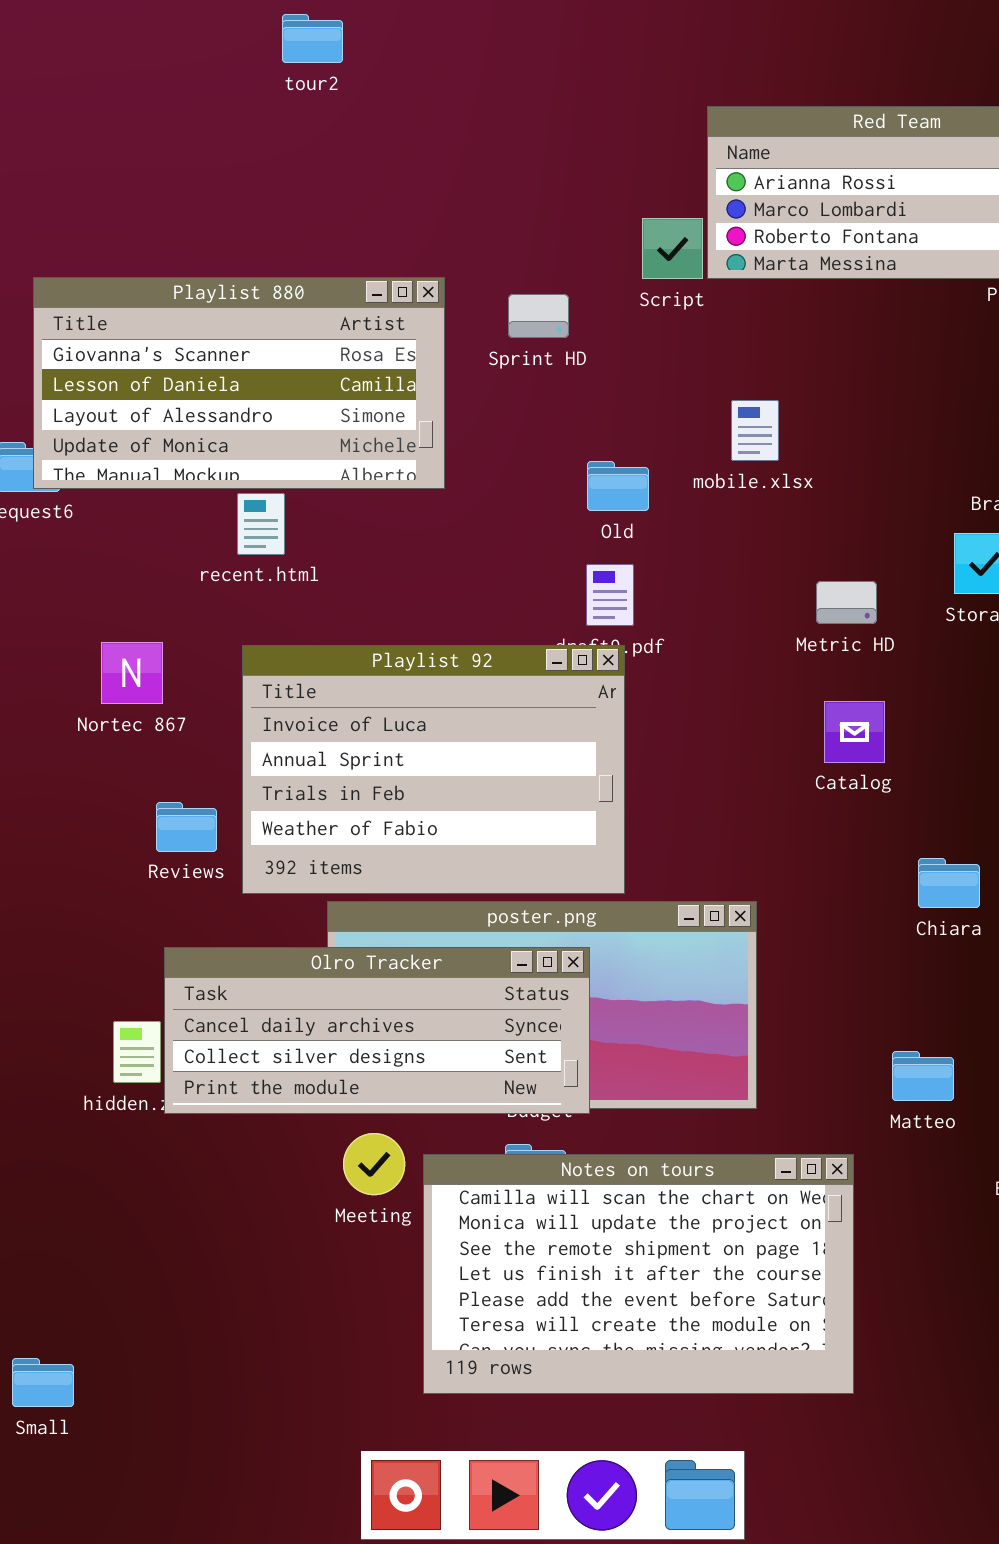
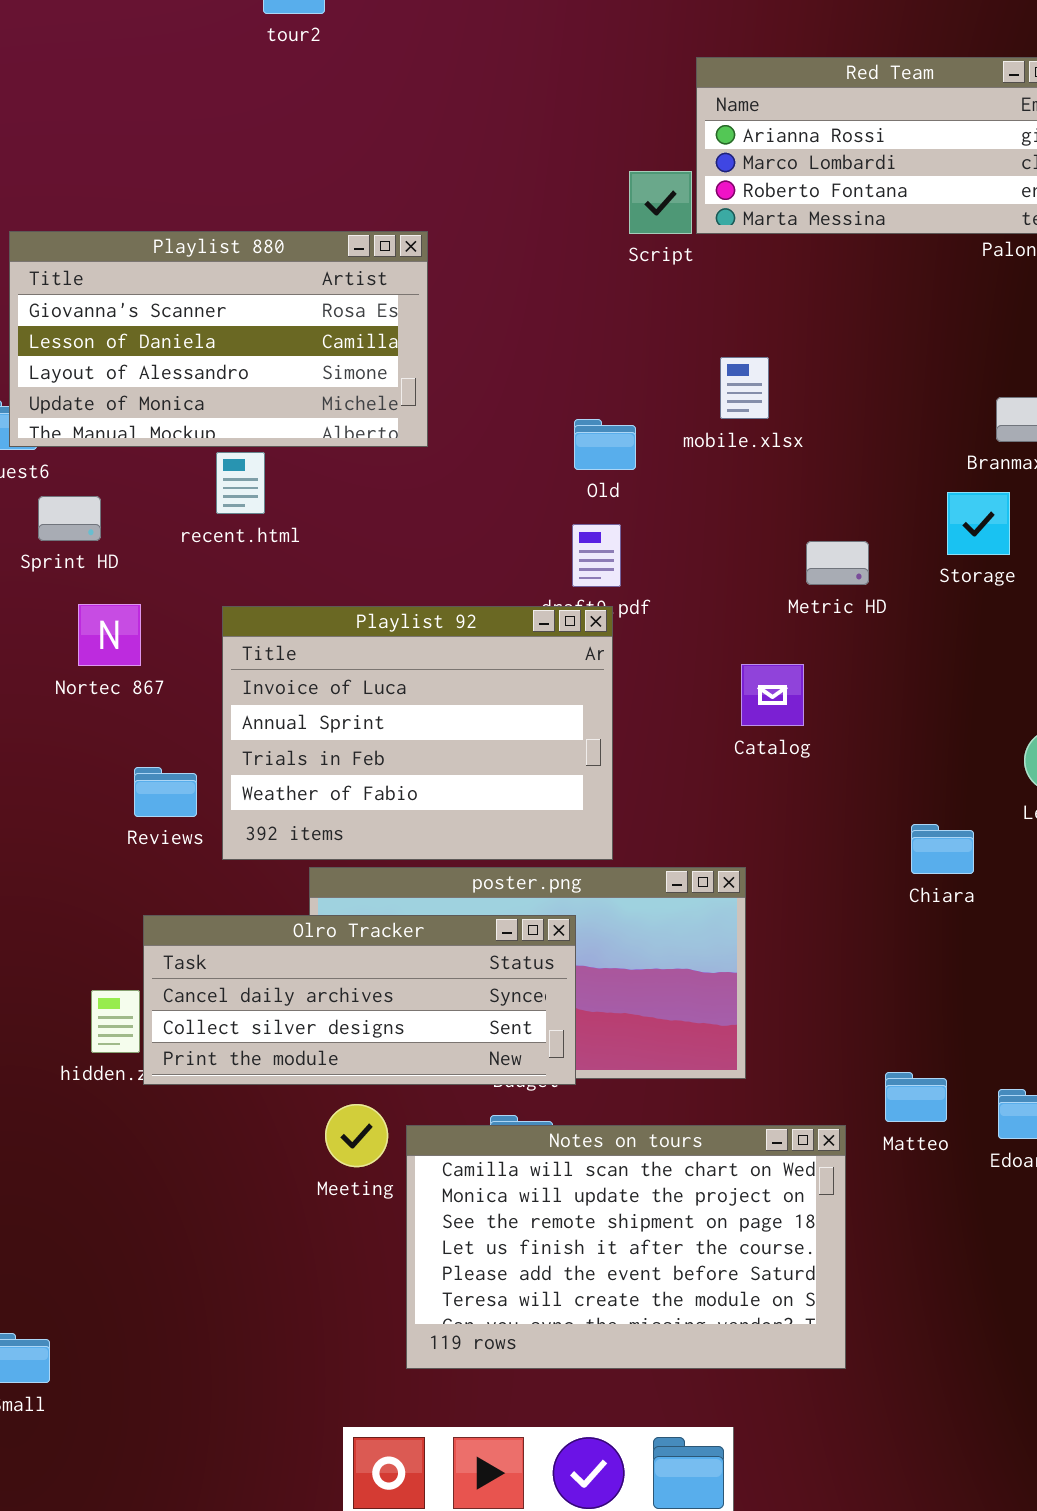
Sprint HD: [508,294,569,338] -> [38,496,101,541], moved
Catalog: [824,701,885,763] -> [741,664,804,726], moved
Matteo: [892,1051,954,1101] -> [885,1072,947,1122], moved

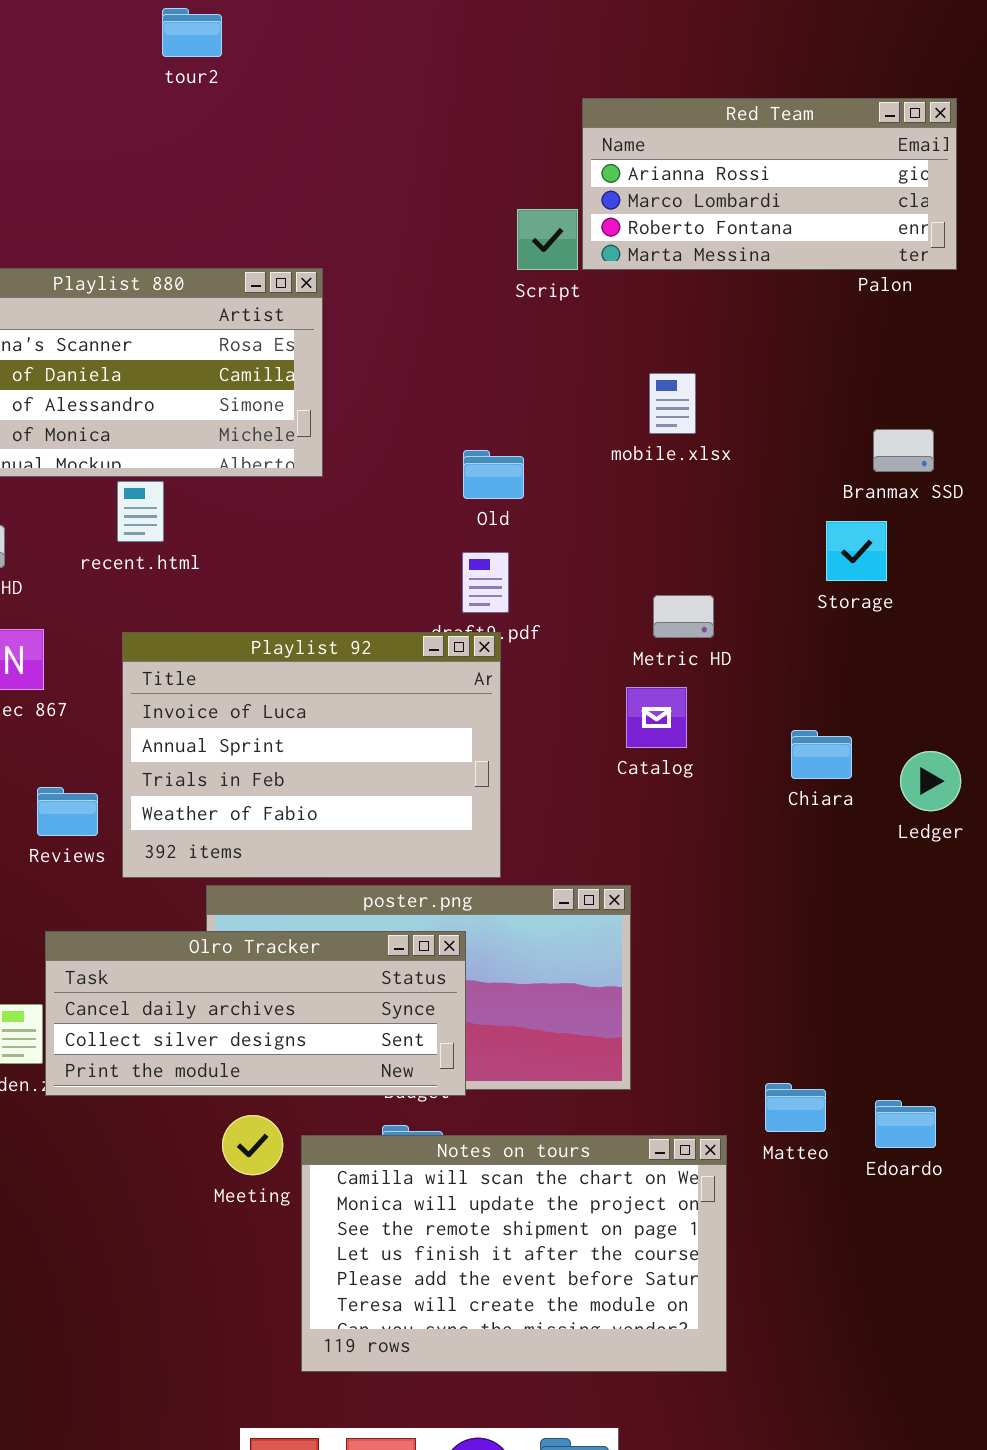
mobile.xlsx: [720,357,769,419] -> [649,373,696,434], moved
Metric HD: [806,541,869,585] -> [653,595,714,638], moved
Chiara: [911,824,974,874] -> [791,730,852,779], moved

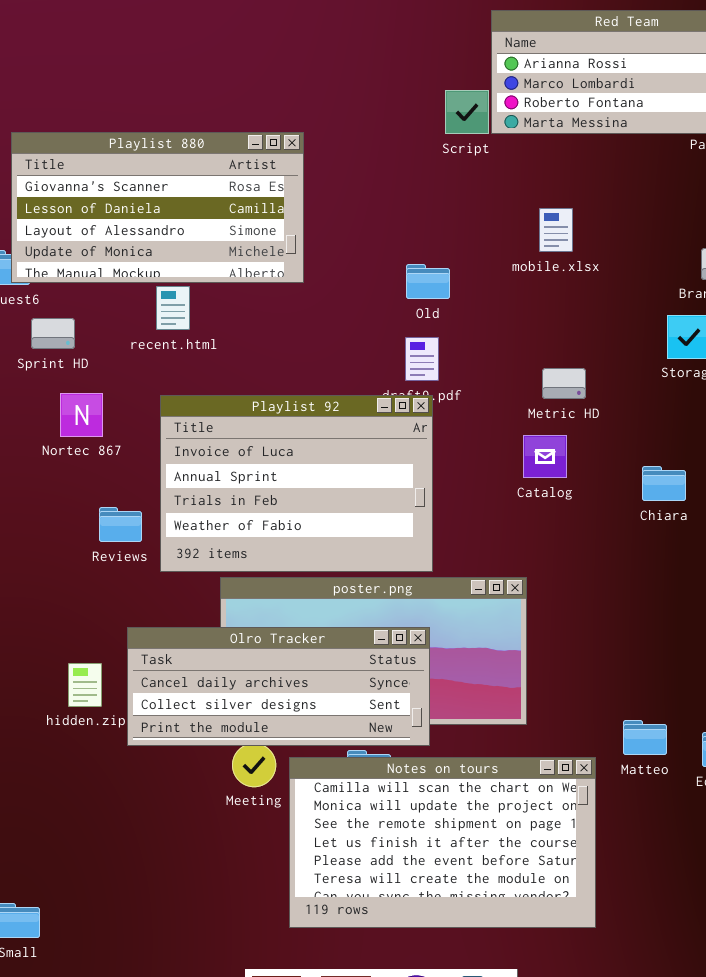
Olro Tracker: [45,931,466,1096] -> [127,627,430,746], moved

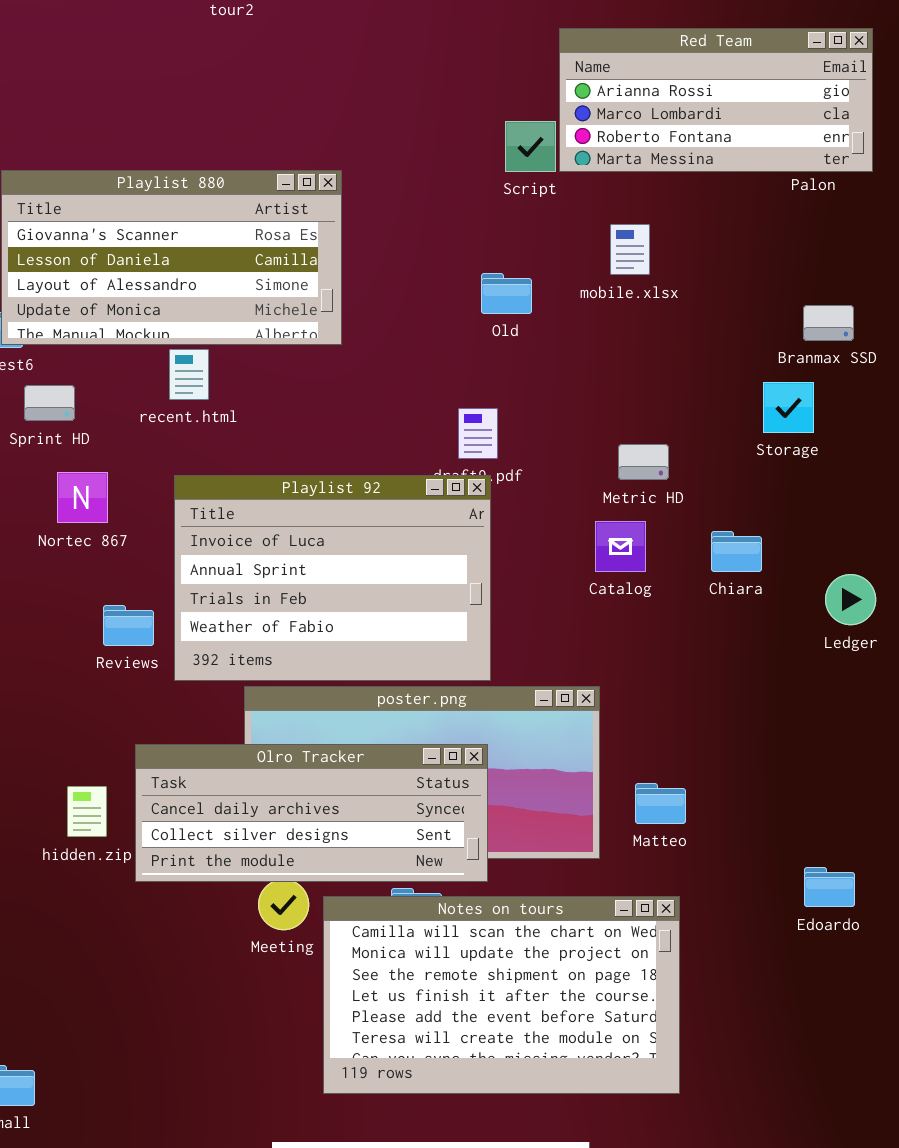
mobile.xlsx: [539,208,573,252] -> [610,224,650,275], moved
Old: [406,264,450,299] -> [481,273,532,314], moved
Chiara: [642,466,686,501] -> [711,531,762,572], moved
Matteo: [623,720,667,755] -> [635,783,686,824], moved

